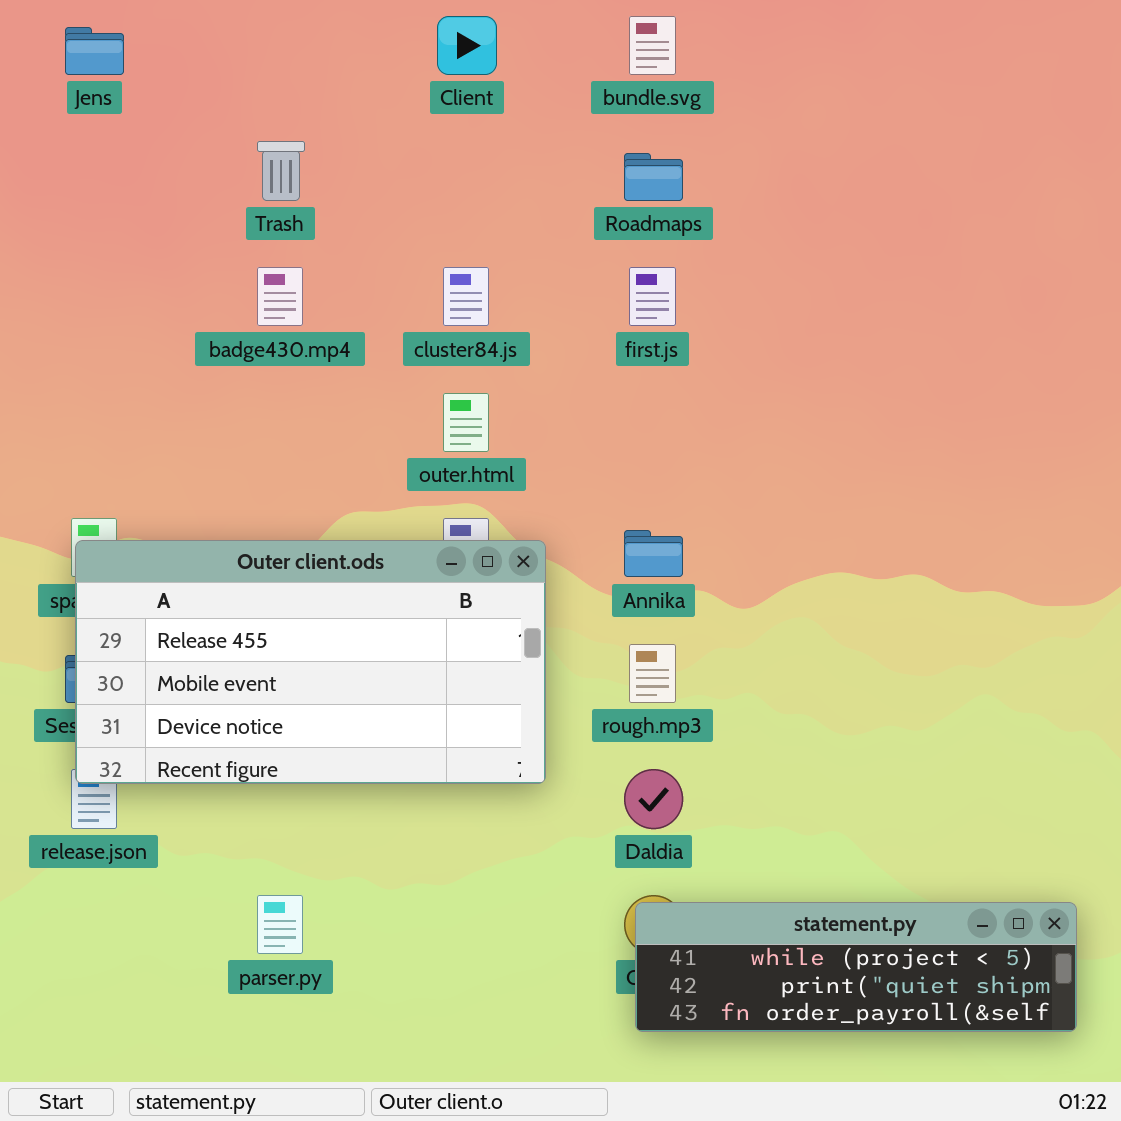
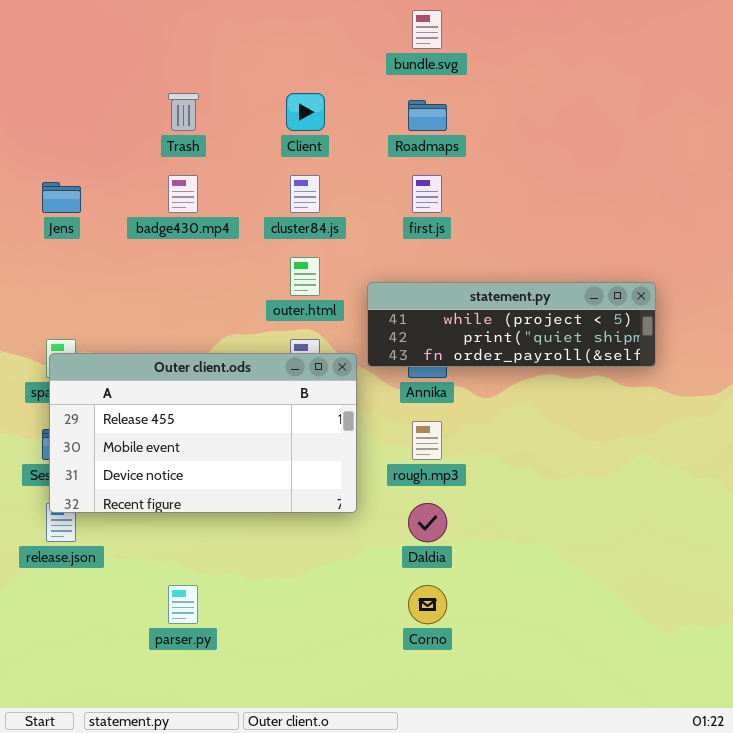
Client: [437,16,497,75] -> [286,93,325,131], moved
Jens: [65,27,124,75] -> [42,182,81,213], moved
statement.py: [635,902,1077,1032] -> [367,282,656,367], moved

